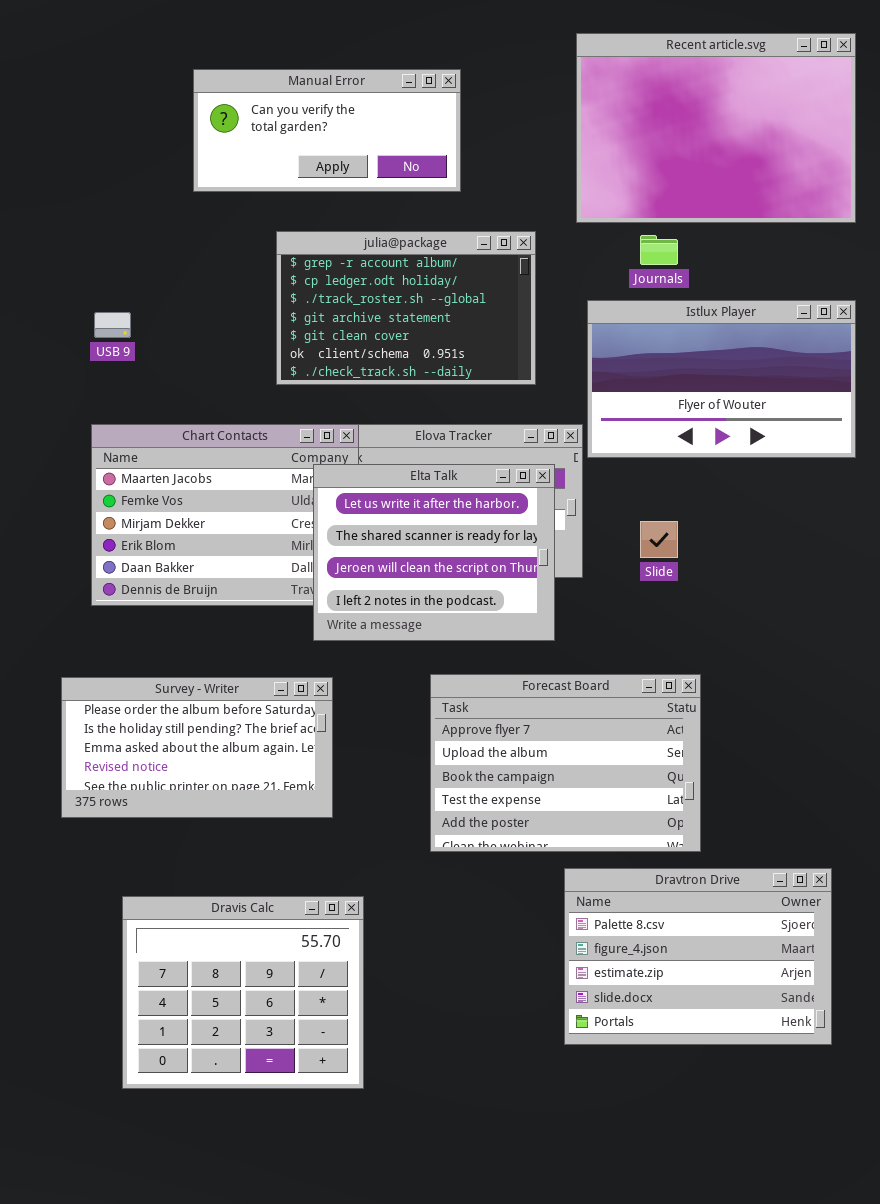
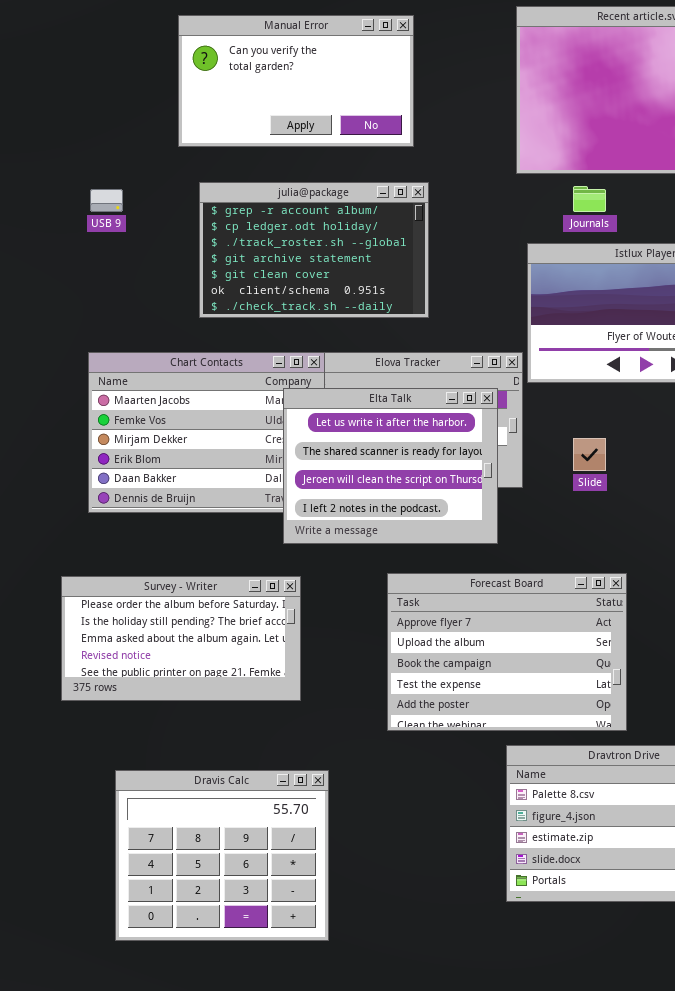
Manual Error: [193,69,461,192] -> [178,15,414,147], resized
julia@package: [276,231,536,385] -> [199,182,429,318], moved
USB 9: [94,312,131,338] -> [90,189,123,212], moved

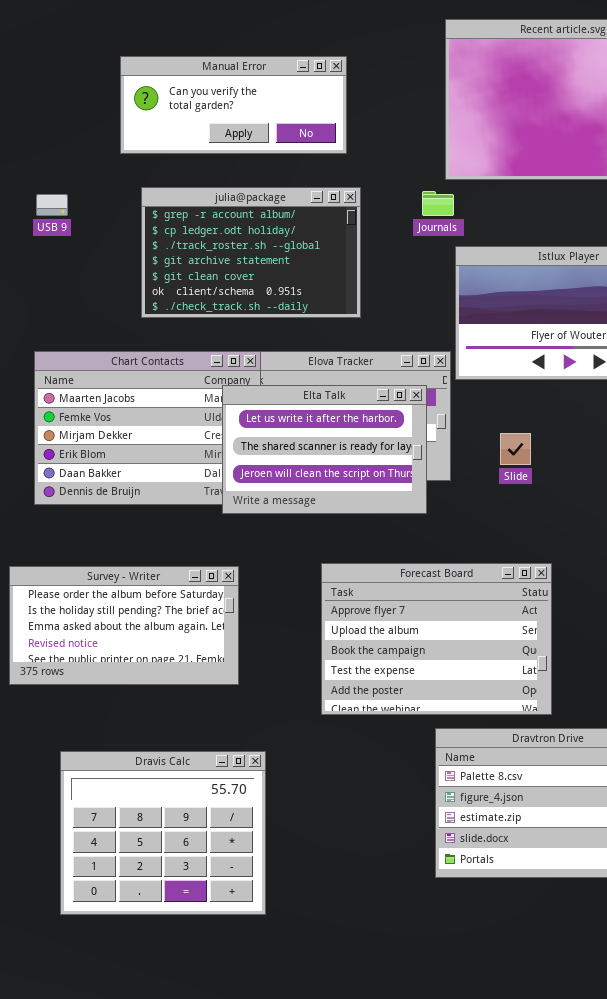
Manual Error: [178,15,414,147] -> [120,56,347,154], resized
Journals: [573,186,606,212] -> [422,191,454,216], moved
Elta Talk: [283,388,498,544] -> [222,385,427,514], resized

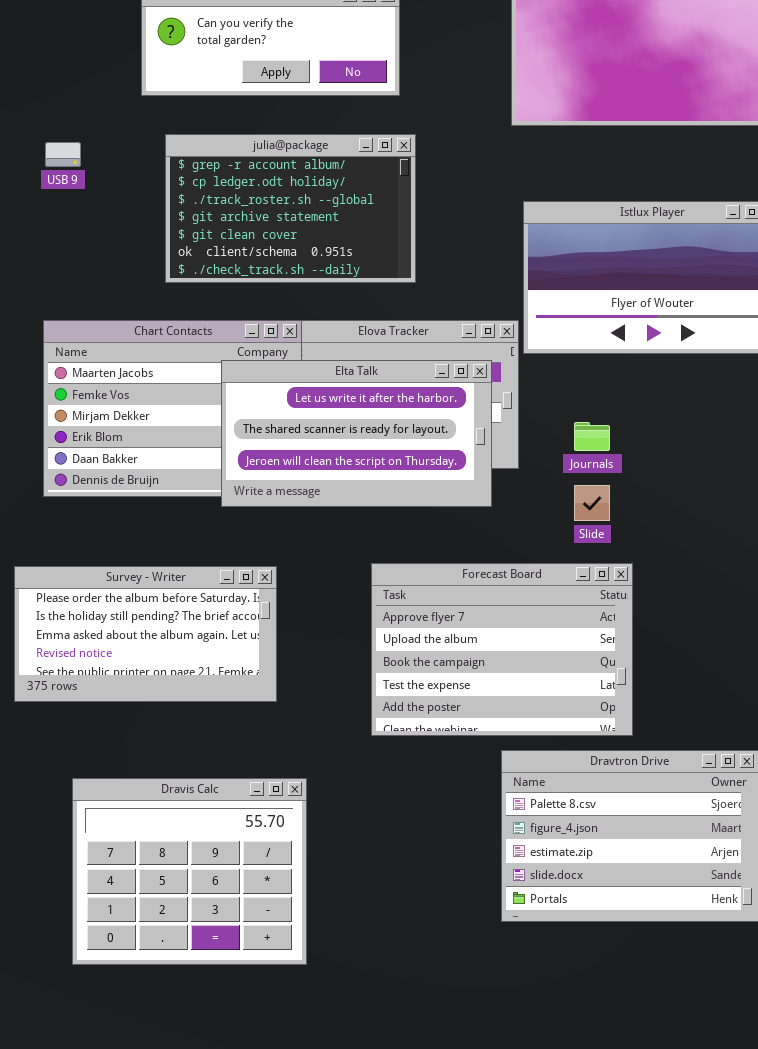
Journals: [422,191,454,216] -> [574,422,610,451], moved
Elta Talk: [222,385,427,514] -> [221,360,492,507], resized
Slide: [500,433,531,465] -> [574,485,610,521], moved

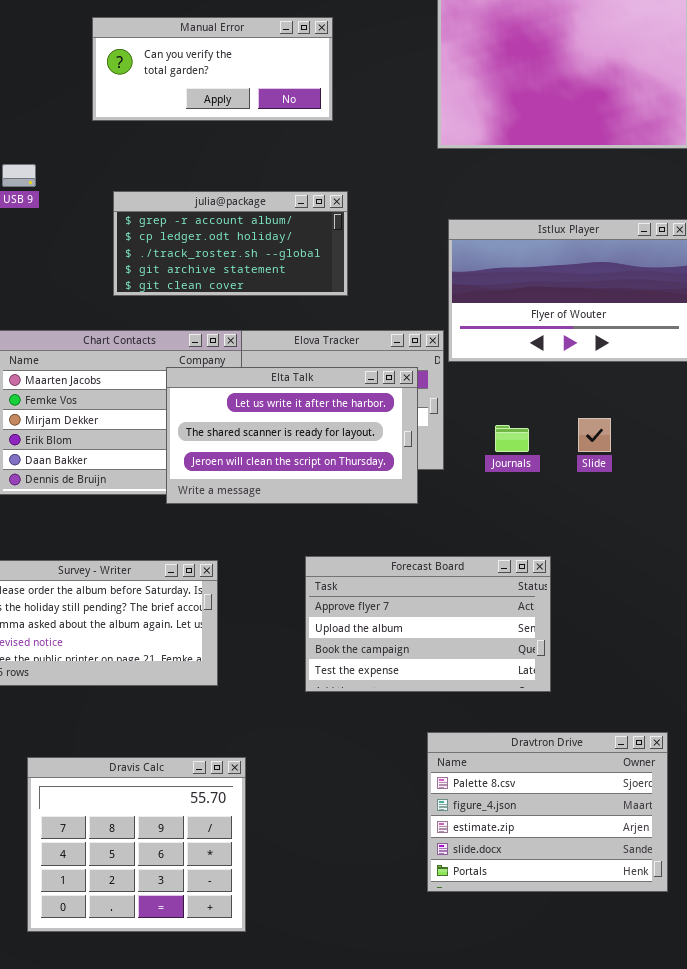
julia@package: [165,134,416,283] -> [113,191,348,296], resized
Slide: [574,485,610,521] -> [578,418,611,452], moved
Forecast Board: [371,563,633,736] -> [305,556,551,692], resized

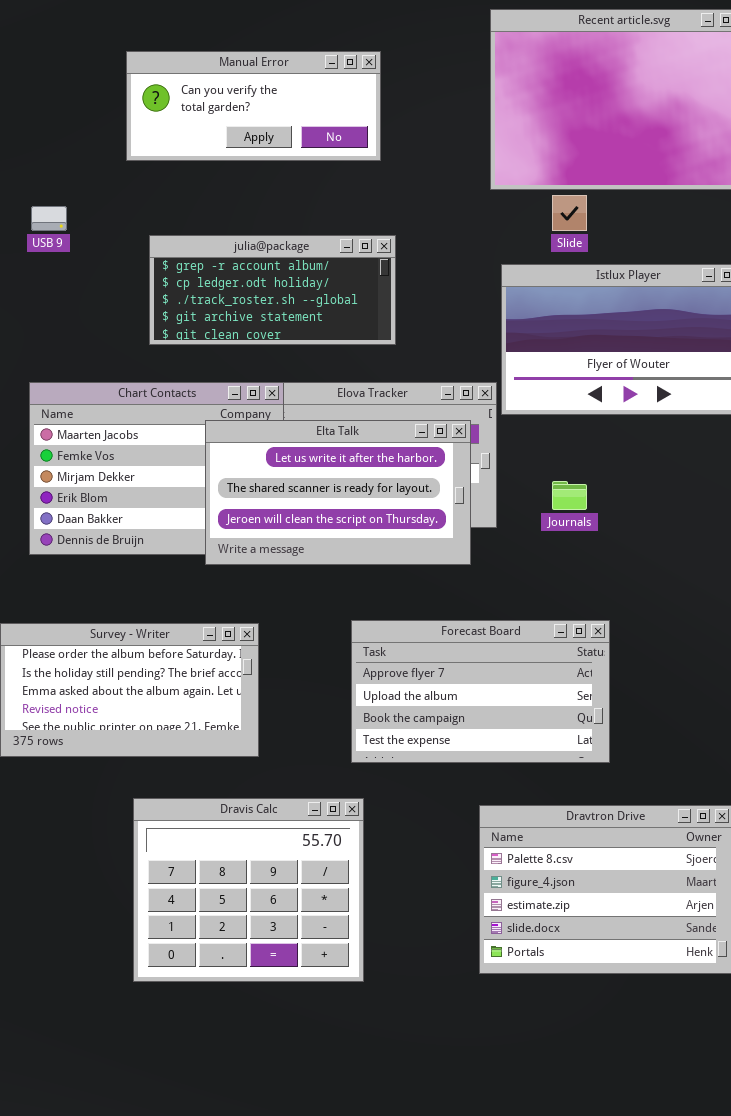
Slide: [578,418,611,452] -> [552,195,587,231], moved
Dravis Calc: [27,757,246,932] -> [133,798,364,982], moved

